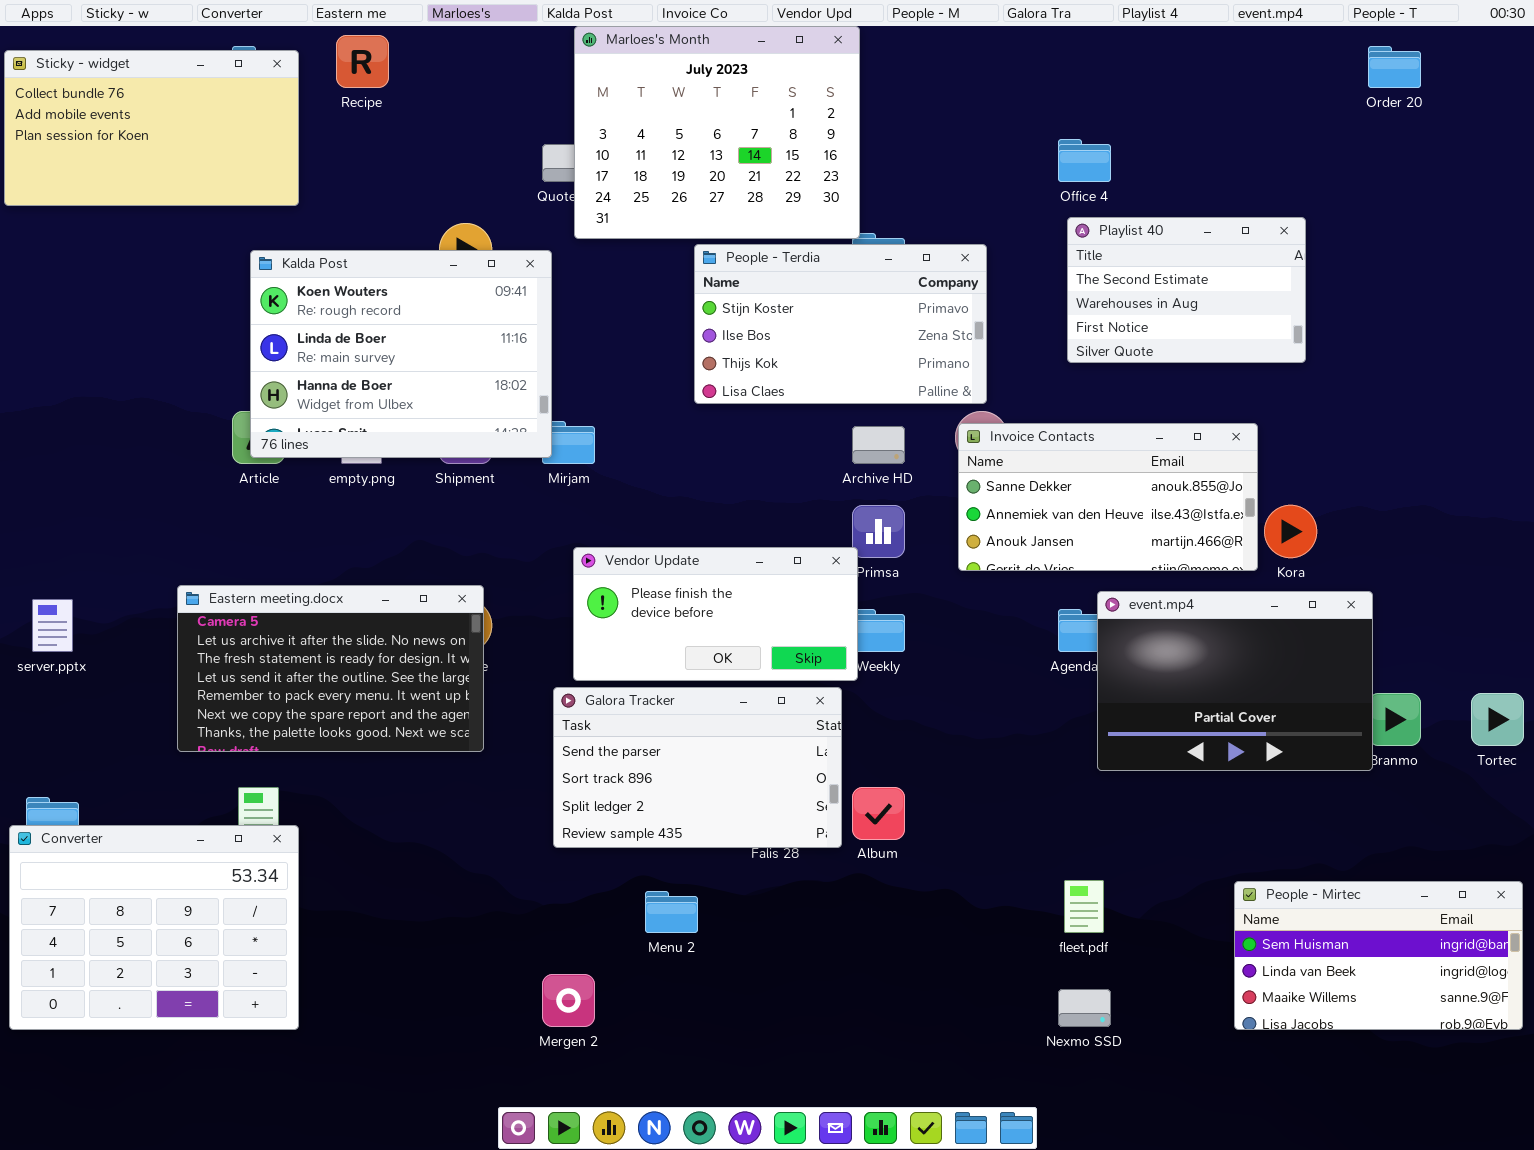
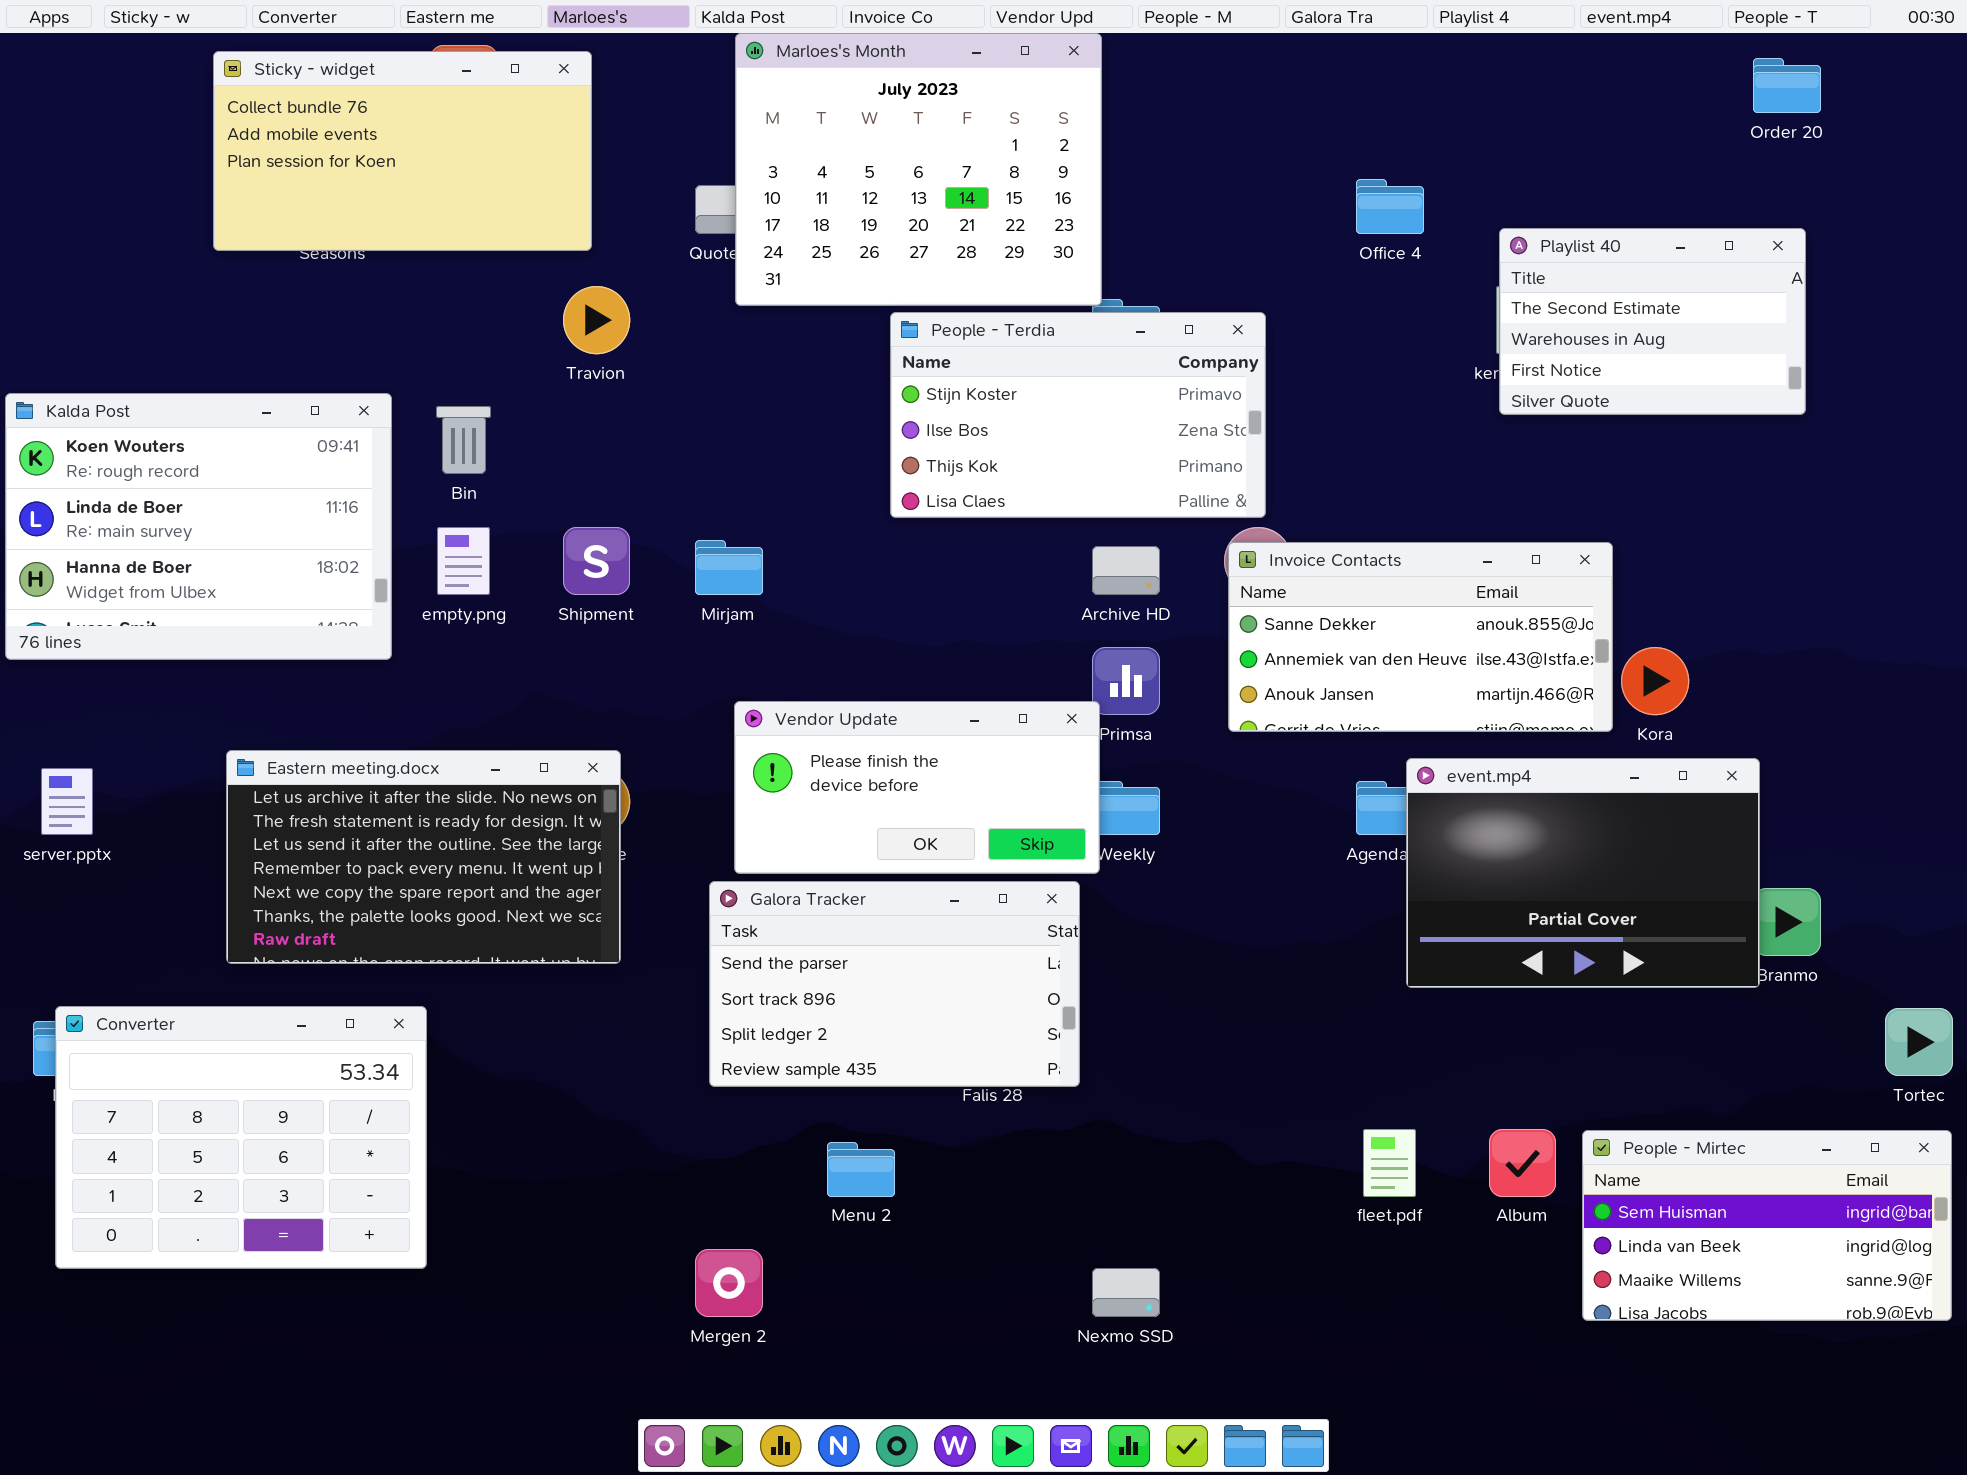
Sticky - widget: [4,50,299,206] -> [213,51,592,251], moved
Playlist 40: [1067,217,1306,363] -> [1499,228,1806,415], moved
Kalda Post: [250,250,552,458] -> [5,393,392,660], moved
Eastern meeting.docx: [177,585,484,752] -> [226,750,621,964], scrolled down 1 row
Tortec: [1471,693,1524,746] -> [1885,1008,1953,1076], moved
Album: [852,787,905,840] -> [1489,1129,1556,1197], moved
Converter: [9,825,299,1030] -> [55,1006,427,1269], moved
Nexmo SSD: [1058,989,1111,1027] -> [1092,1268,1160,1317], moved

